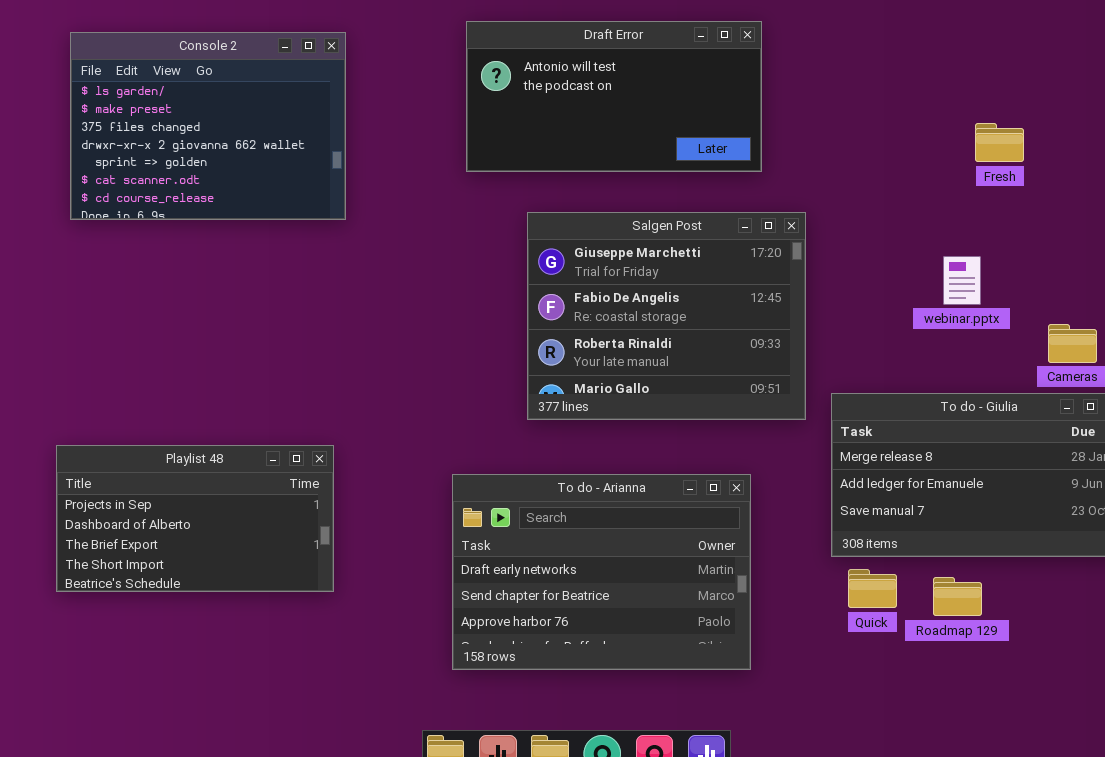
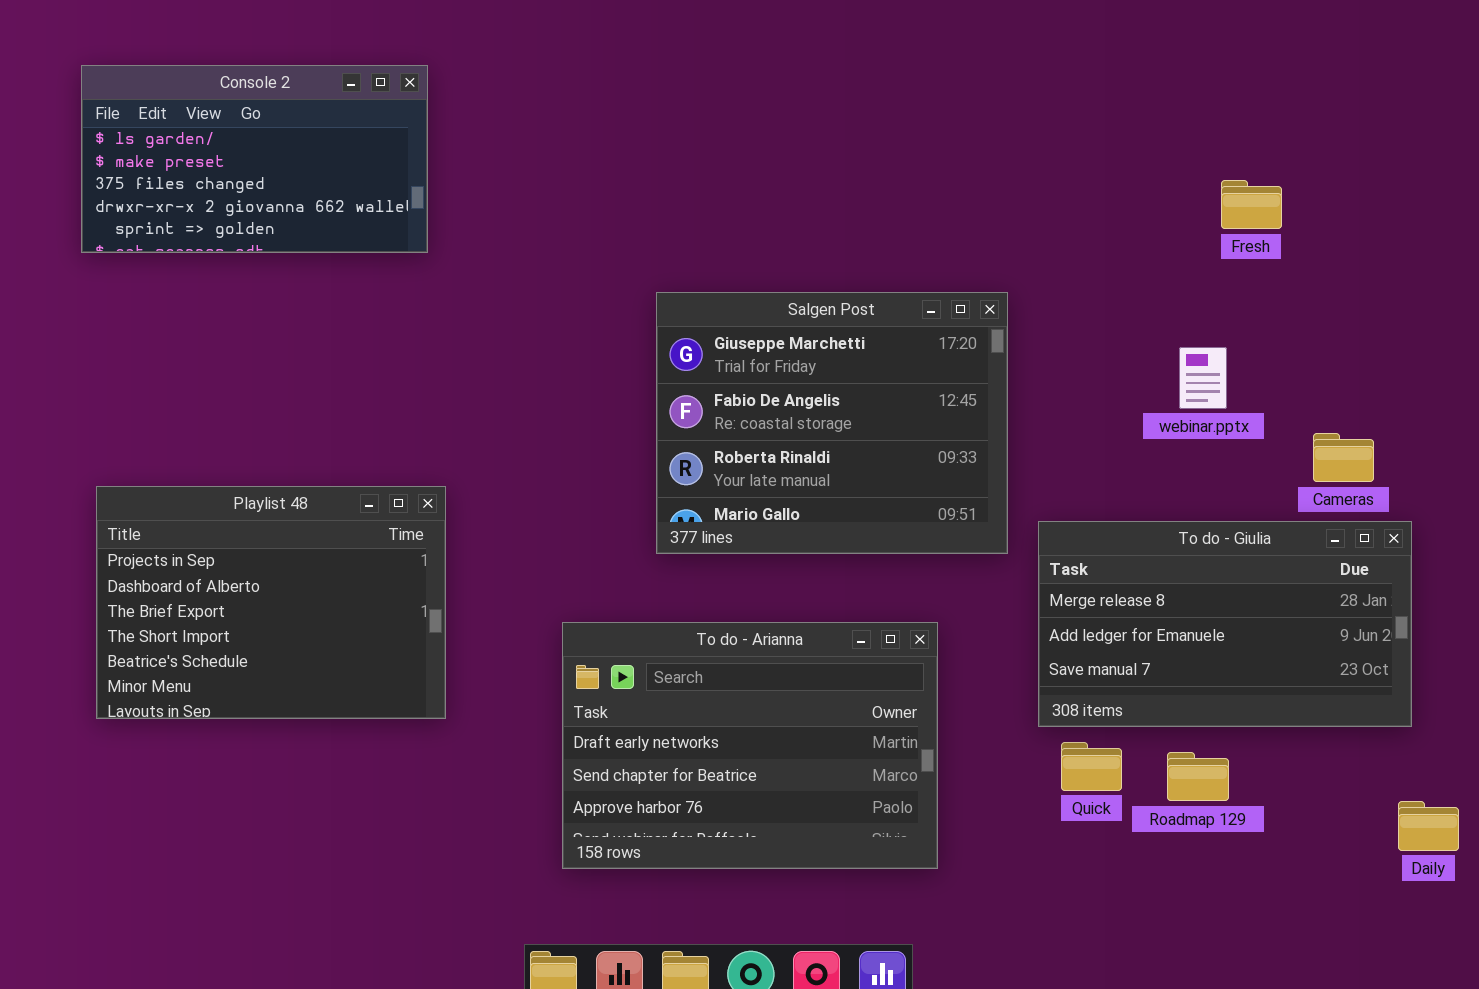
Draft Error: [466,21,762,172] -> none, closed
Console 2: [70,32,346,220] -> [81,65,428,253], resized
Playlist 48: [56,445,334,592] -> [96,486,446,719], moved, resized

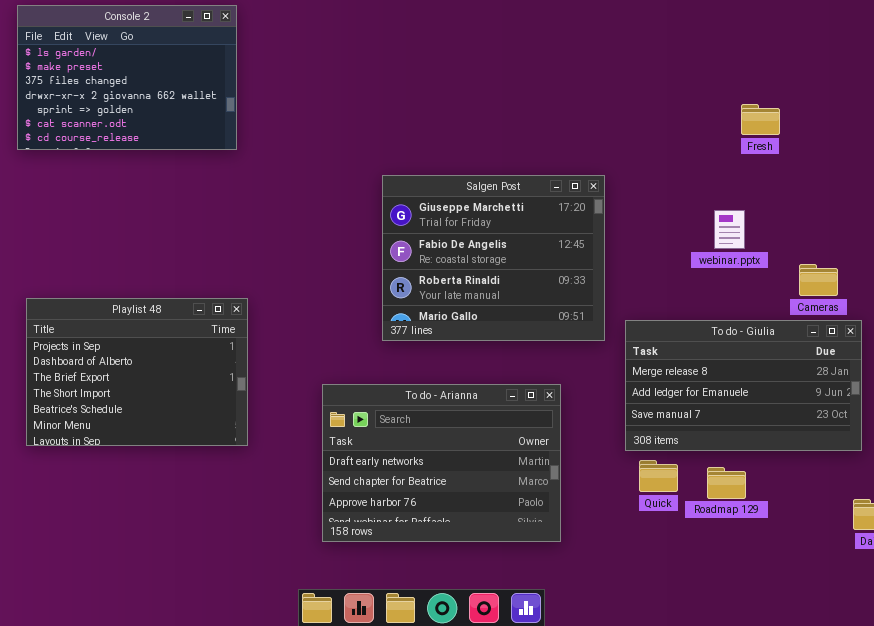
Console 2: [81,65,428,253] -> [17,5,237,150], resized

